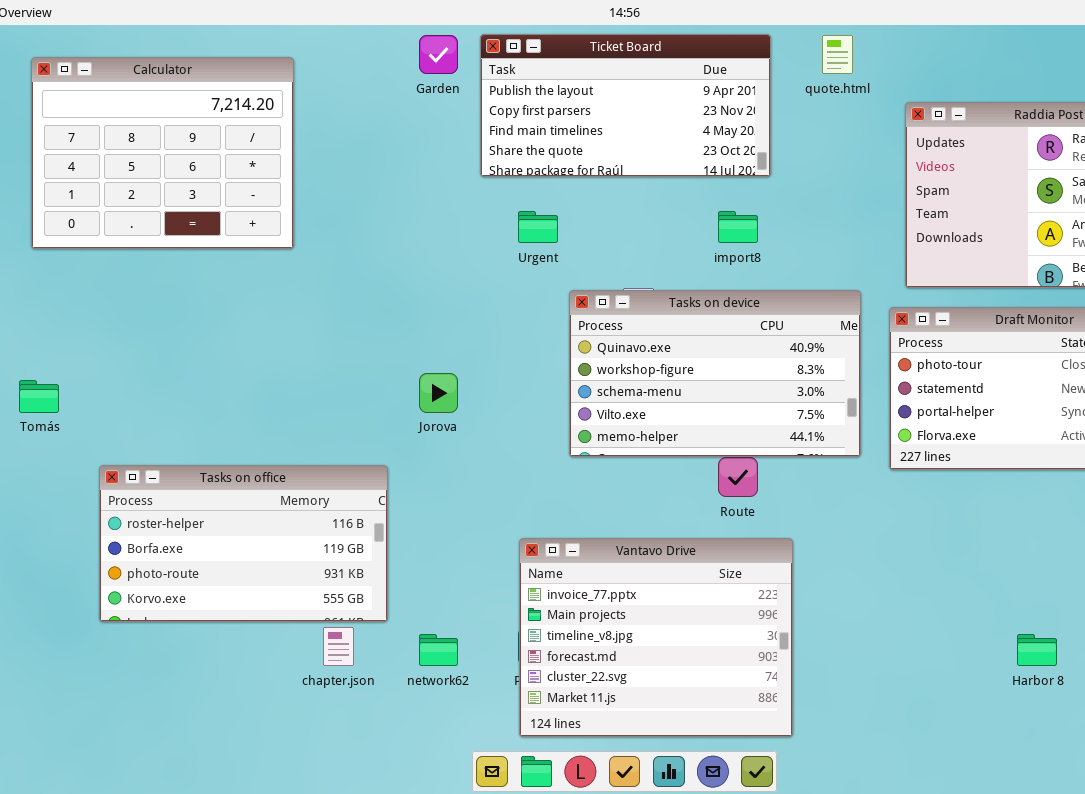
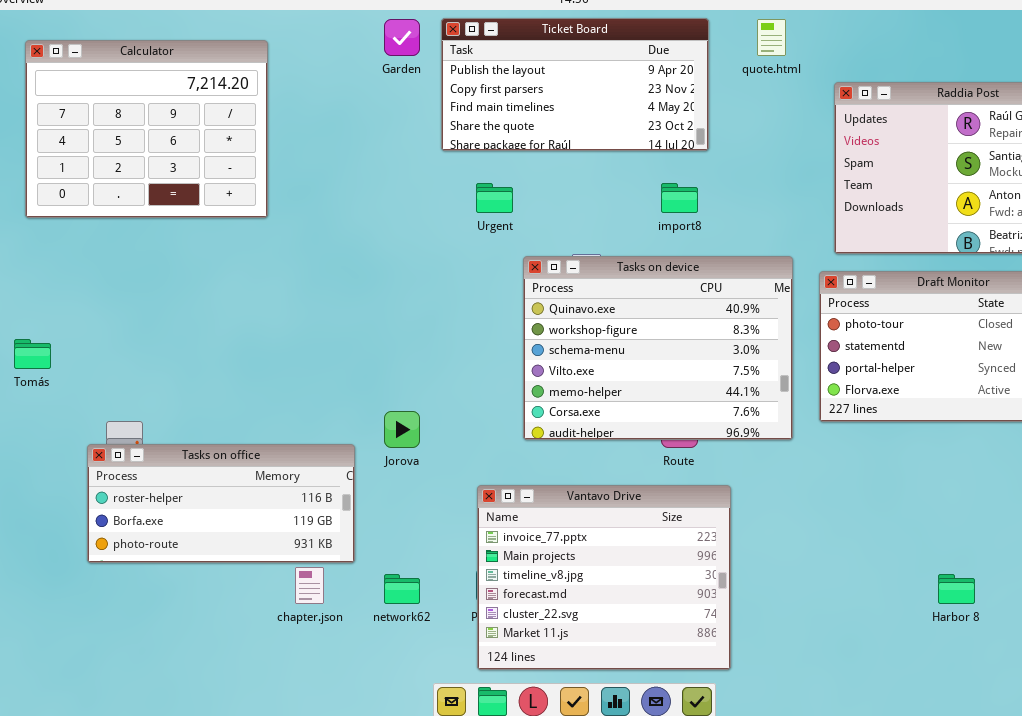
Tasks on device: [569,290,861,457] -> [523,256,793,440], resized
Jorova: [419,373,458,413] -> [384,411,420,448], moved
Tasks on office: [99,465,388,622] -> [87,444,355,563], resized

